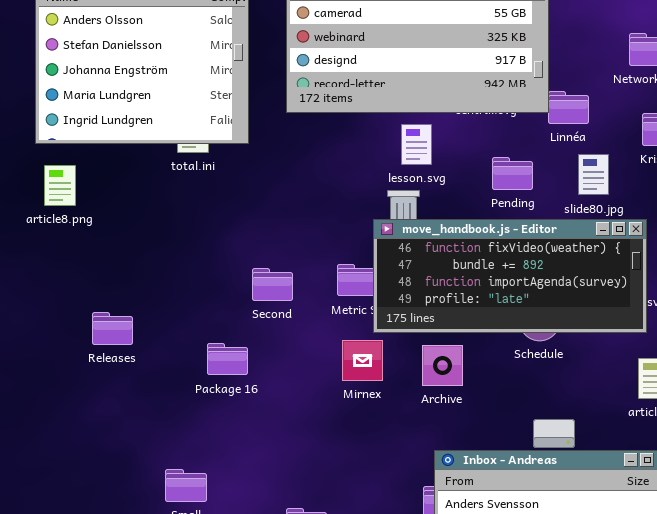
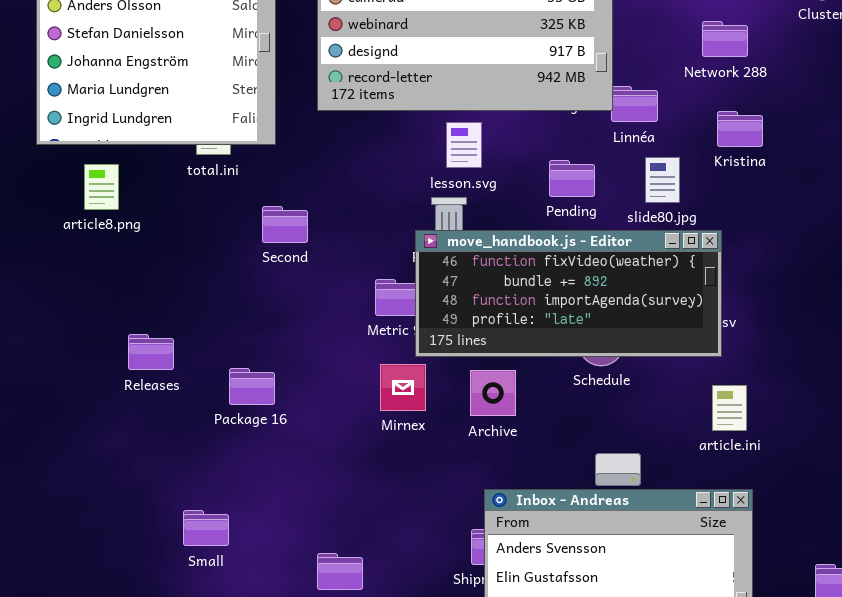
article8.png: [44,165,76,206] -> [84,164,119,210], moved
Second: [252,268,293,301] -> [262,206,308,243], moved
Releases: [92,312,133,345] -> [128,334,174,370], moved

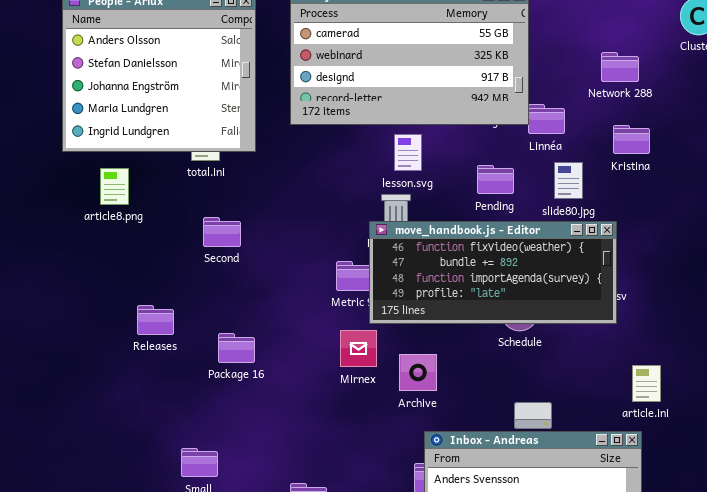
Second: [262,206,308,243] -> [203,217,241,247], moved
Archive: [470,370,516,416] -> [399,354,437,391], moved
article.ini: [712,385,747,431] -> [632,365,661,402], moved

